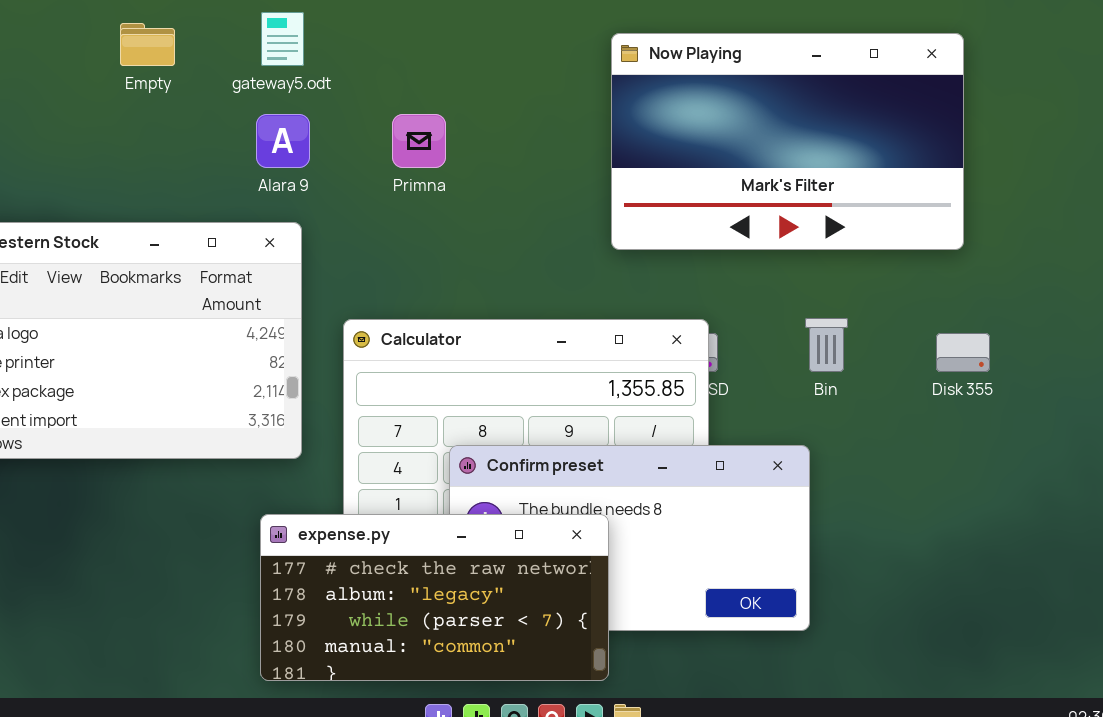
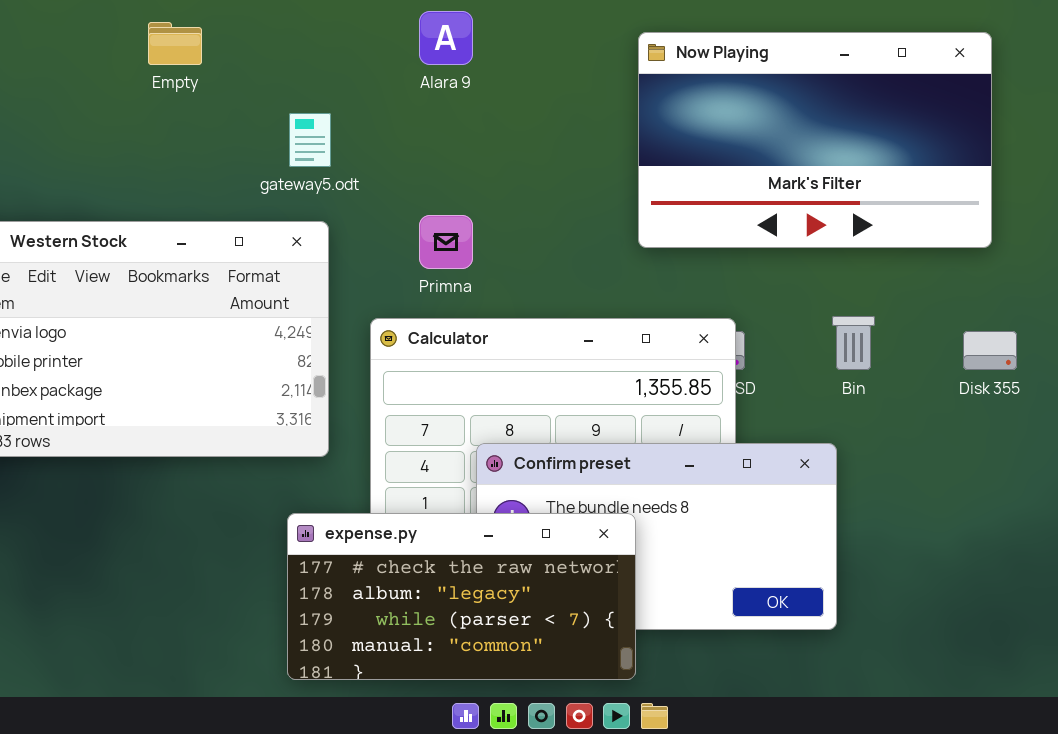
gateway5.odt: [261,12,304,66] -> [289,113,331,167], moved
Alara 9: [256,114,310,168] -> [419,11,473,65], moved
Primna: [392,114,446,168] -> [419,215,473,269], moved

